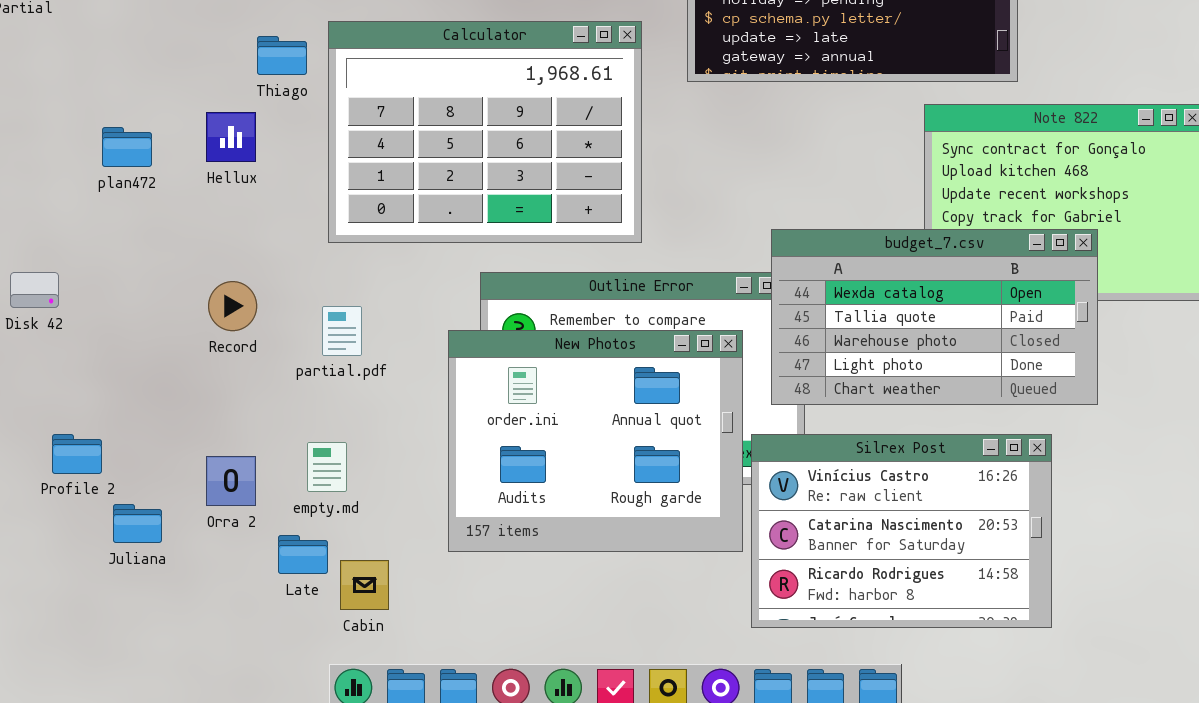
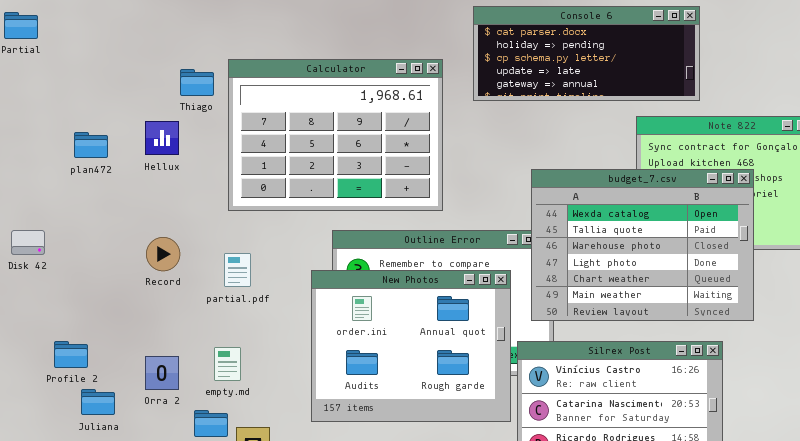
budget_7.csv: [771,229,1098,405] -> [531,169,754,321], resized
Profile 2: [52,434,102,474] -> [54,341,88,368], moved

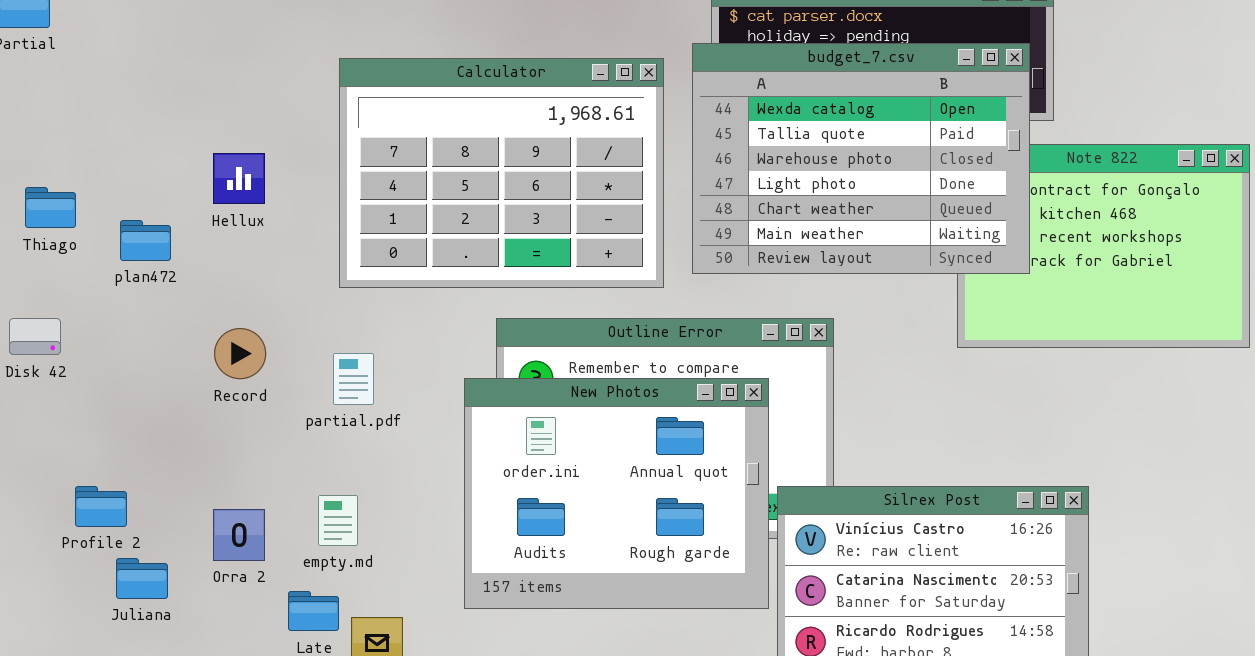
Thiago: [180,69,214,96] -> [25,187,76,228], moved
plan472: [74,132,108,158] -> [120,220,171,261], moved
budget_7.csv: [531,169,754,321] -> [692,43,1030,274], moved

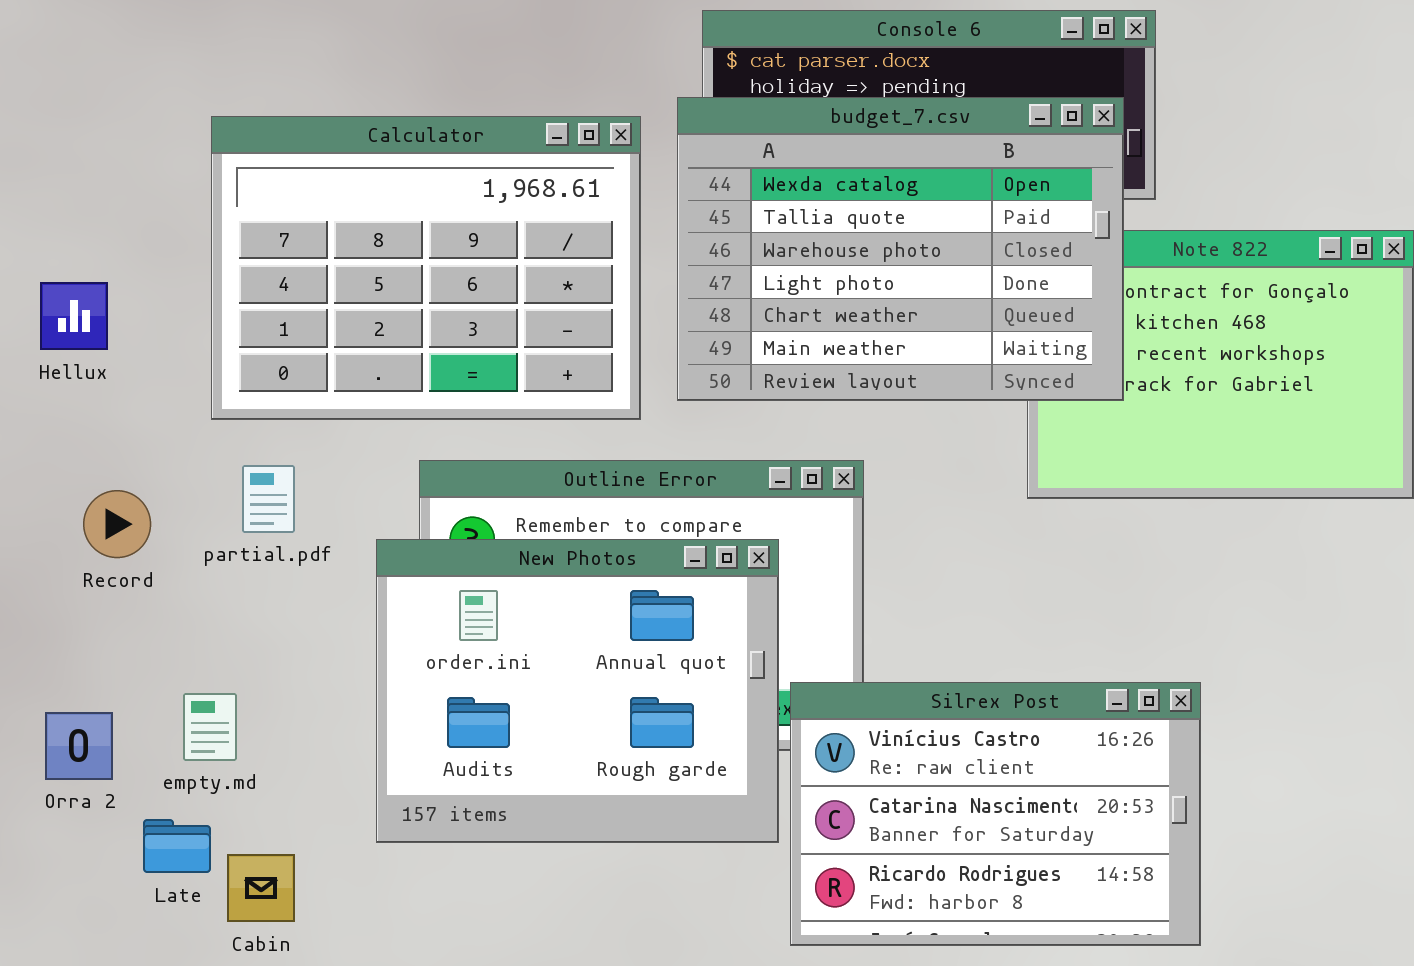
Hellux: [213,153,265,204] -> [40,282,108,350], moved
Record: [214,328,266,379] -> [83,490,151,558], moved
partial.pdf: [333,353,374,405] -> [242,465,295,533], moved

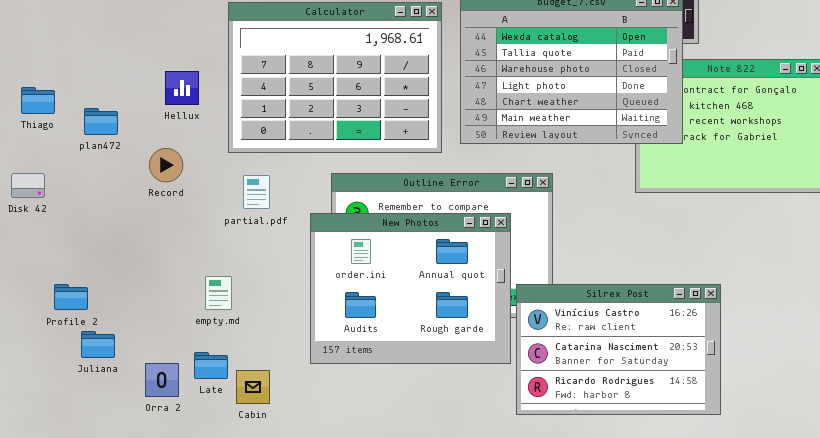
Hellux: [40,282,108,350] -> [165,71,199,105], moved
Record: [83,490,151,558] -> [149,148,183,182], moved
empty.md: [183,693,237,761] -> [205,276,232,310], moved
Orra 2: [45,712,113,780] -> [145,363,179,397], moved

